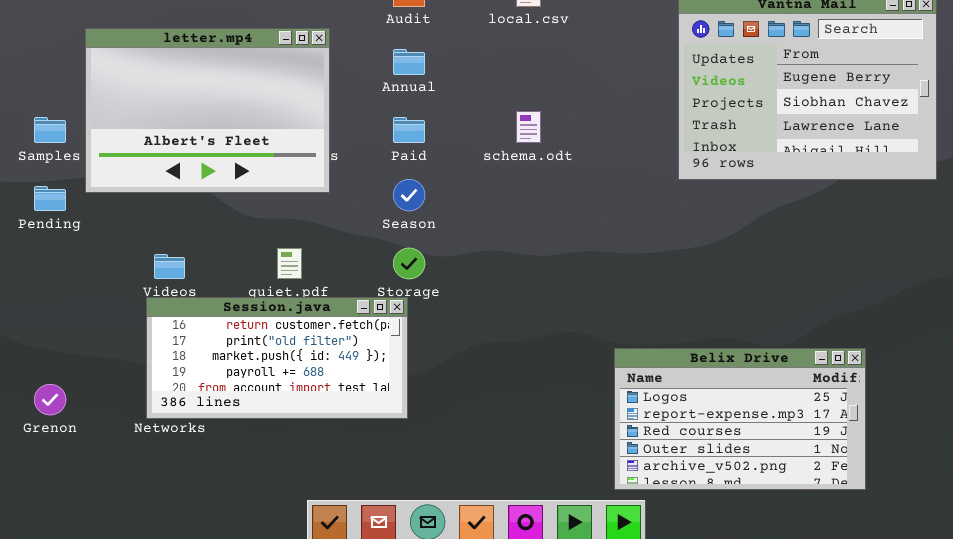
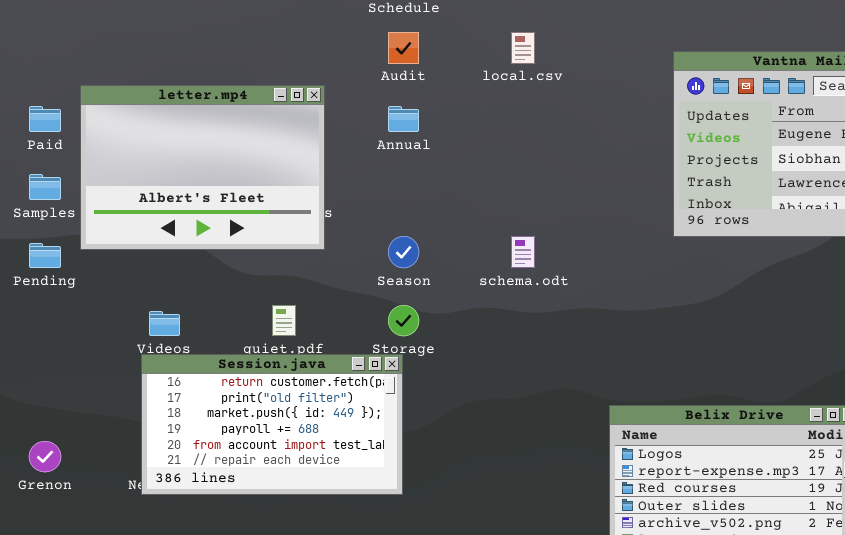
schema.odt: [516,111,541,143] -> [511,236,535,268], moved
Paid: [393,117,425,143] -> [29,106,61,132], moved
Session.java: [146,297,408,419] -> [141,354,403,495], resized

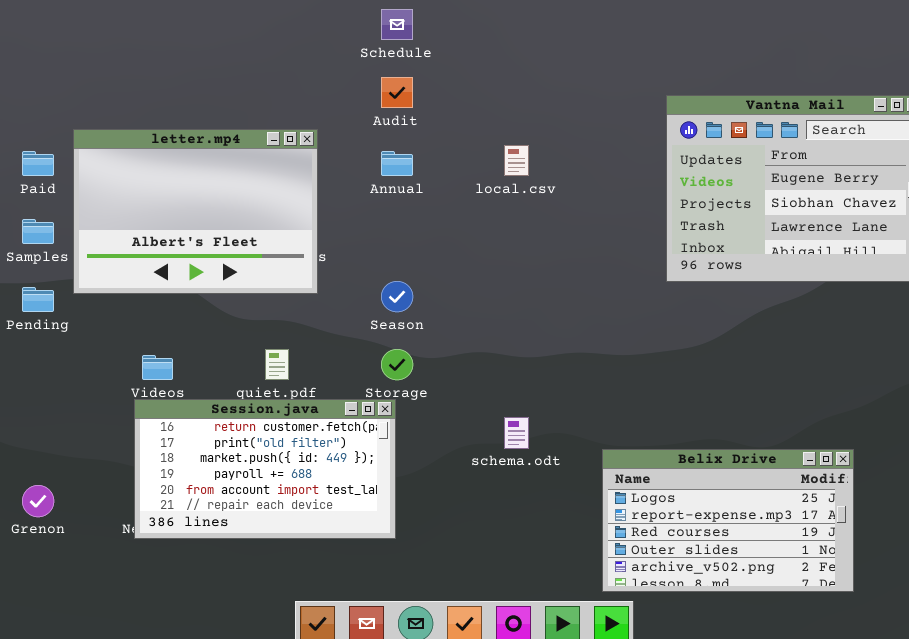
local.csv: [511,32,535,64] -> [504,145,529,176], moved
schema.odt: [511,236,535,268] -> [504,417,529,449], moved

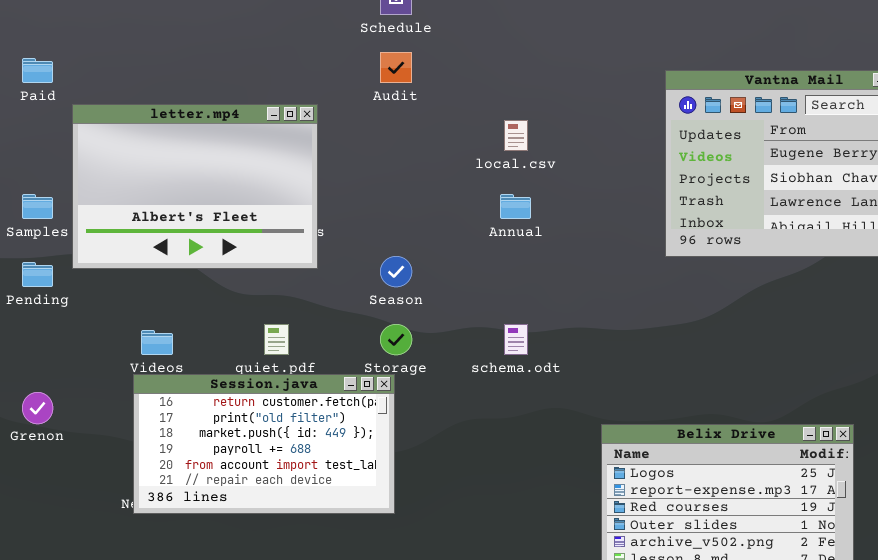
Paid: [22,151,54,176] -> [22,58,53,83], moved
Annual: [381,151,413,176] -> [500,194,531,219], moved
schema.odt: [504,417,529,449] -> [504,324,528,355], moved
Grenon: [22,485,54,517] -> [22,392,53,424], moved

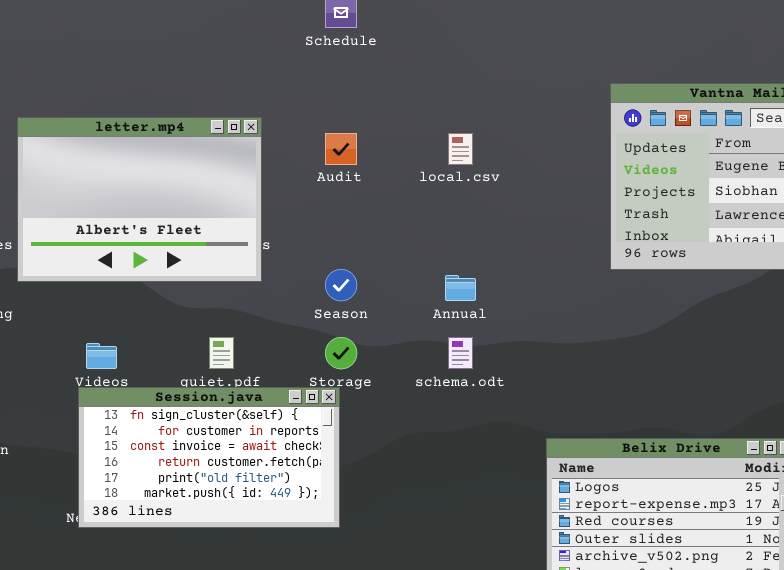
Audit: [380,52,412,83] -> [325,133,357,165], moved
Annual: [500,194,531,219] -> [445,275,476,301], moved
Session.java: [133,374,395,514] -> [78,387,340,528], scrolled up 3 rows

